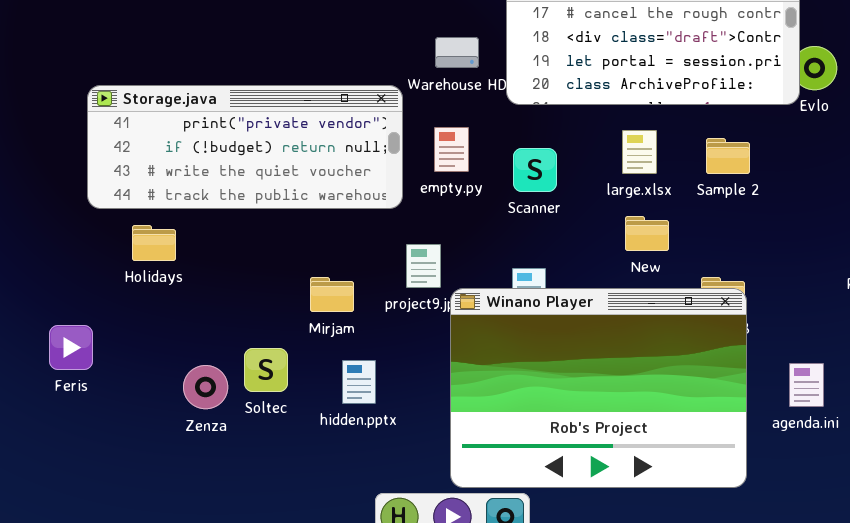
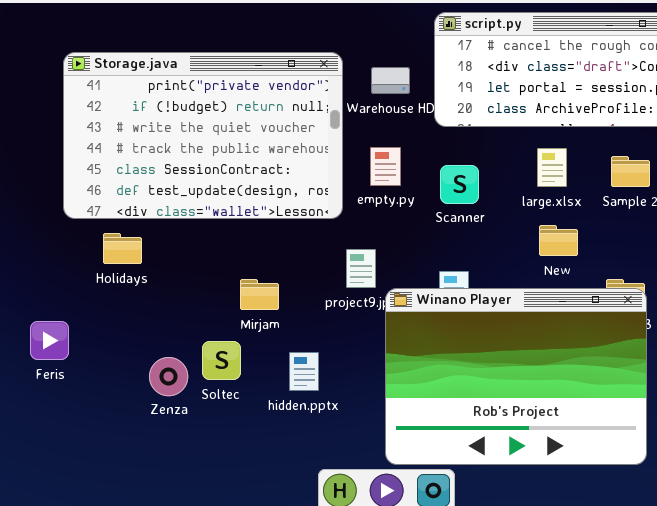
Storage.java: [87,85,403,209] -> [63,52,343,219], resized
Mirjam: [310,277,354,312] -> [240,279,279,310], moved

